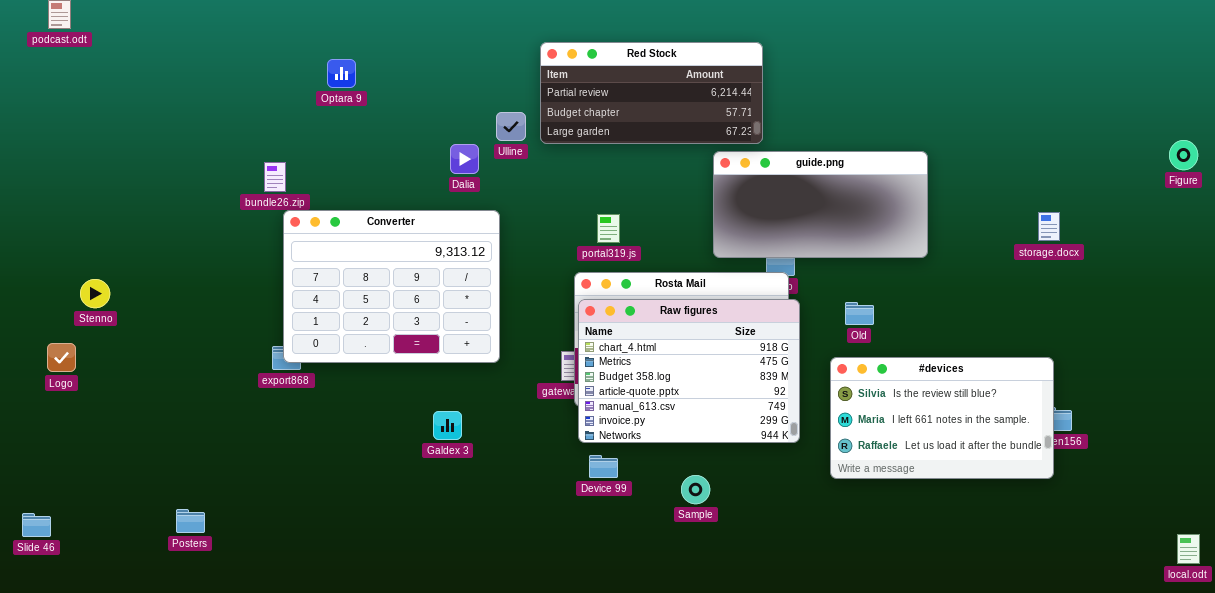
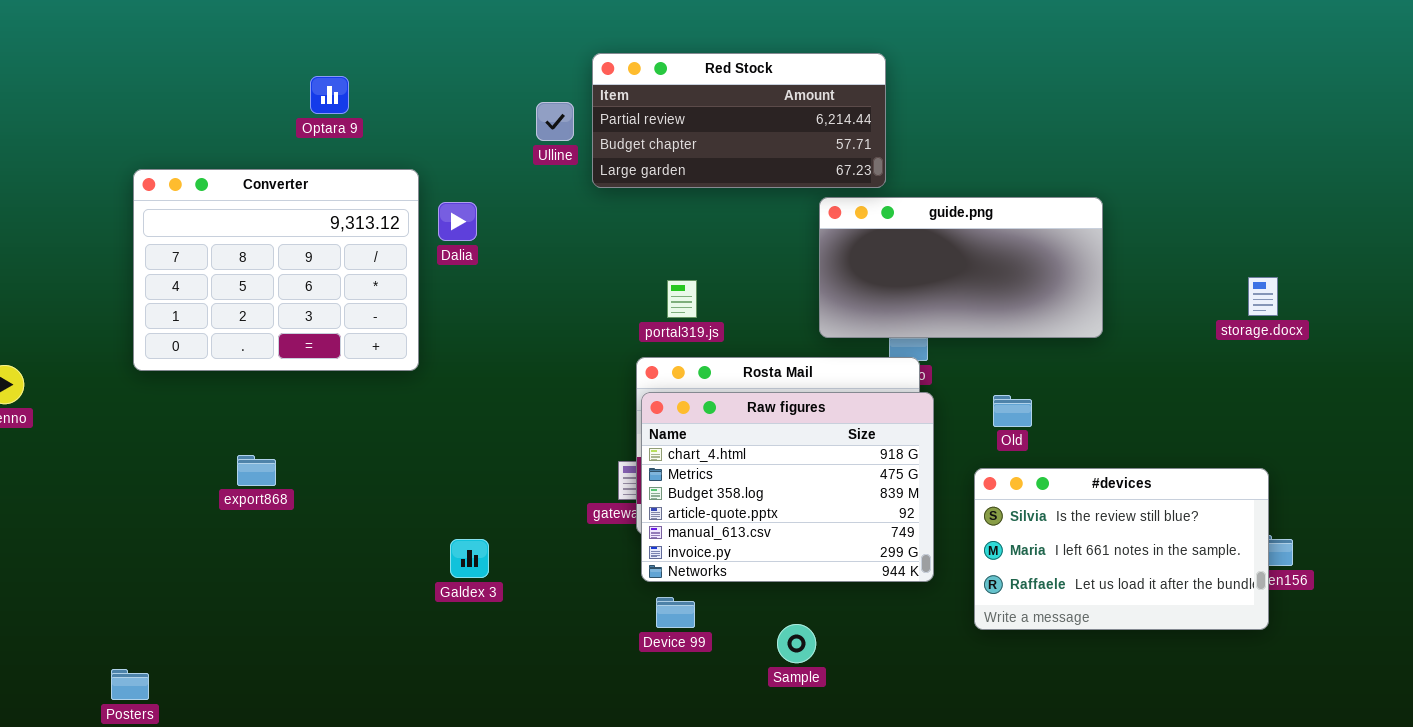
Ulline: [496,112,526,141] -> [536,102,574,141], moved
Dalia: [450,144,479,174] -> [438,202,477,241], moved
Converter: [283,210,500,363] -> [133,169,419,371], moved

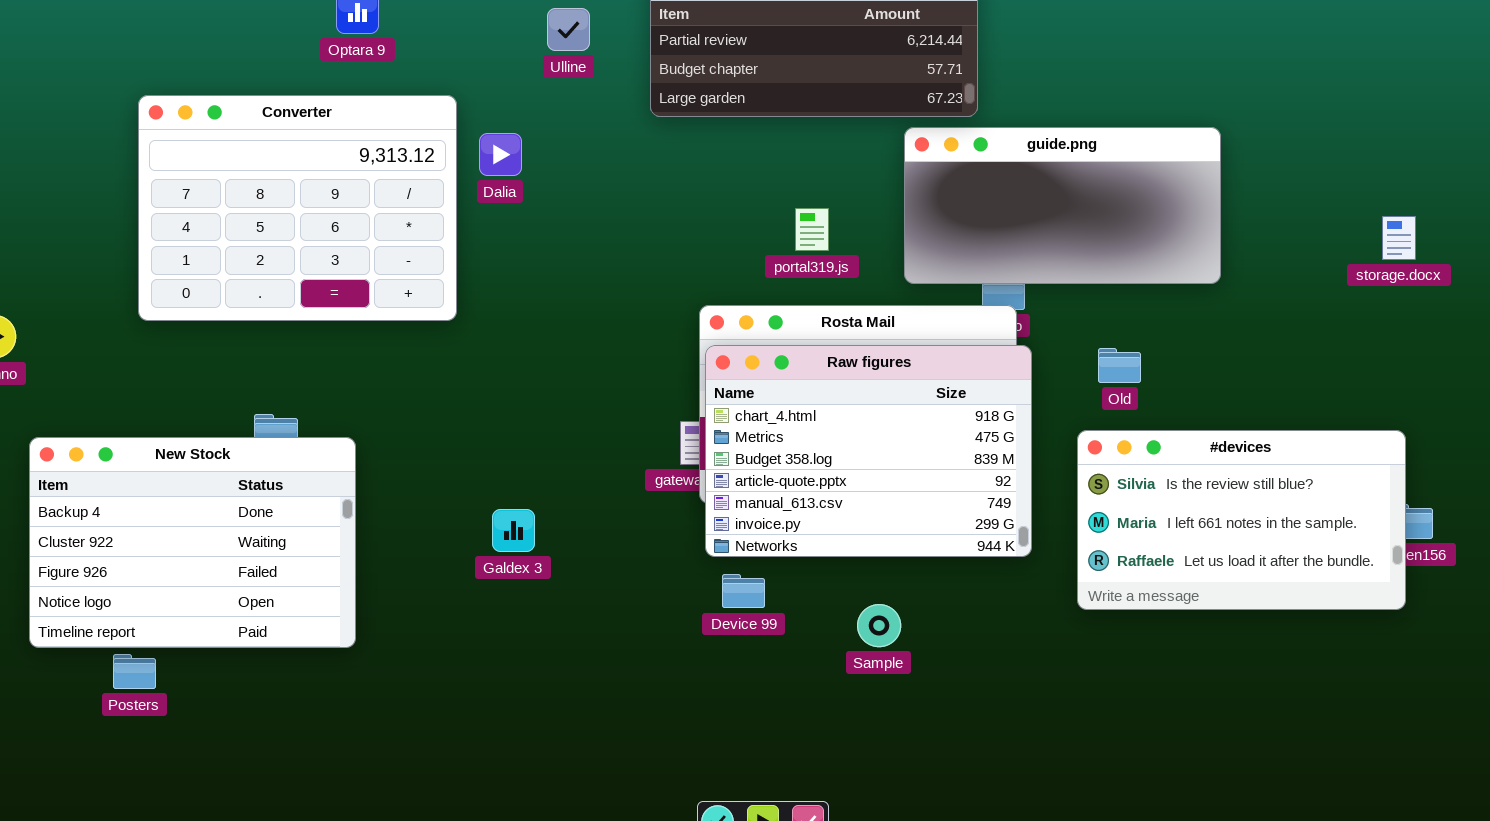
Ulline: [536,102,574,141] -> [547,8,590,51], moved
portal319.js: [667,280,697,318] -> [795,208,829,251], moved
New Stock: none -> [29,437,356,648], opened

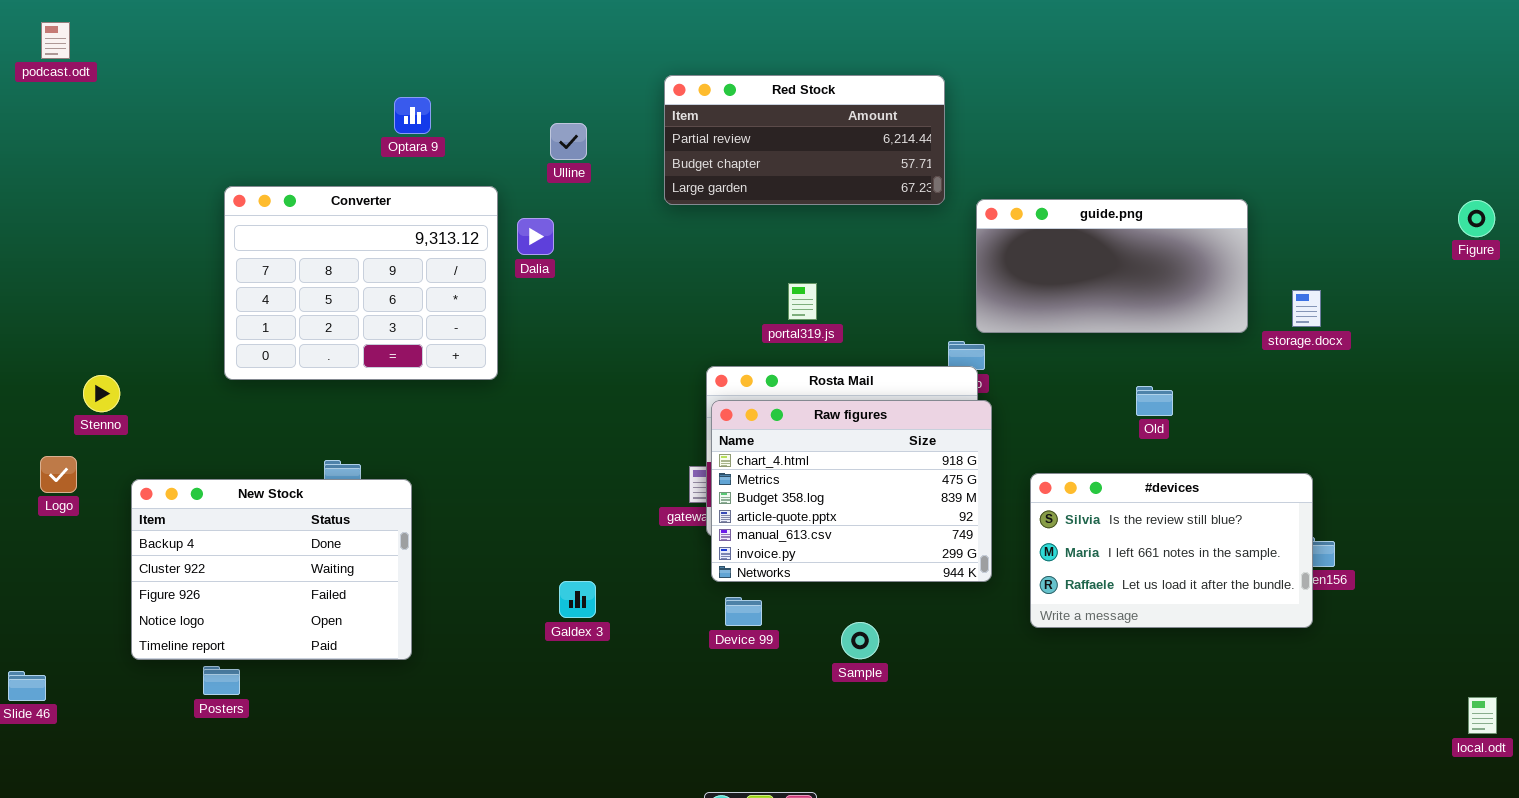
Ulline: [547,8,590,51] -> [550,123,587,160], moved
guide.png: [904,127,1221,284] -> [976,199,1248,333], moved
Old: [1098,348,1141,383] -> [1136,386,1173,416], moved
Galdex 3: [492,509,535,552] -> [559,581,596,618], moved

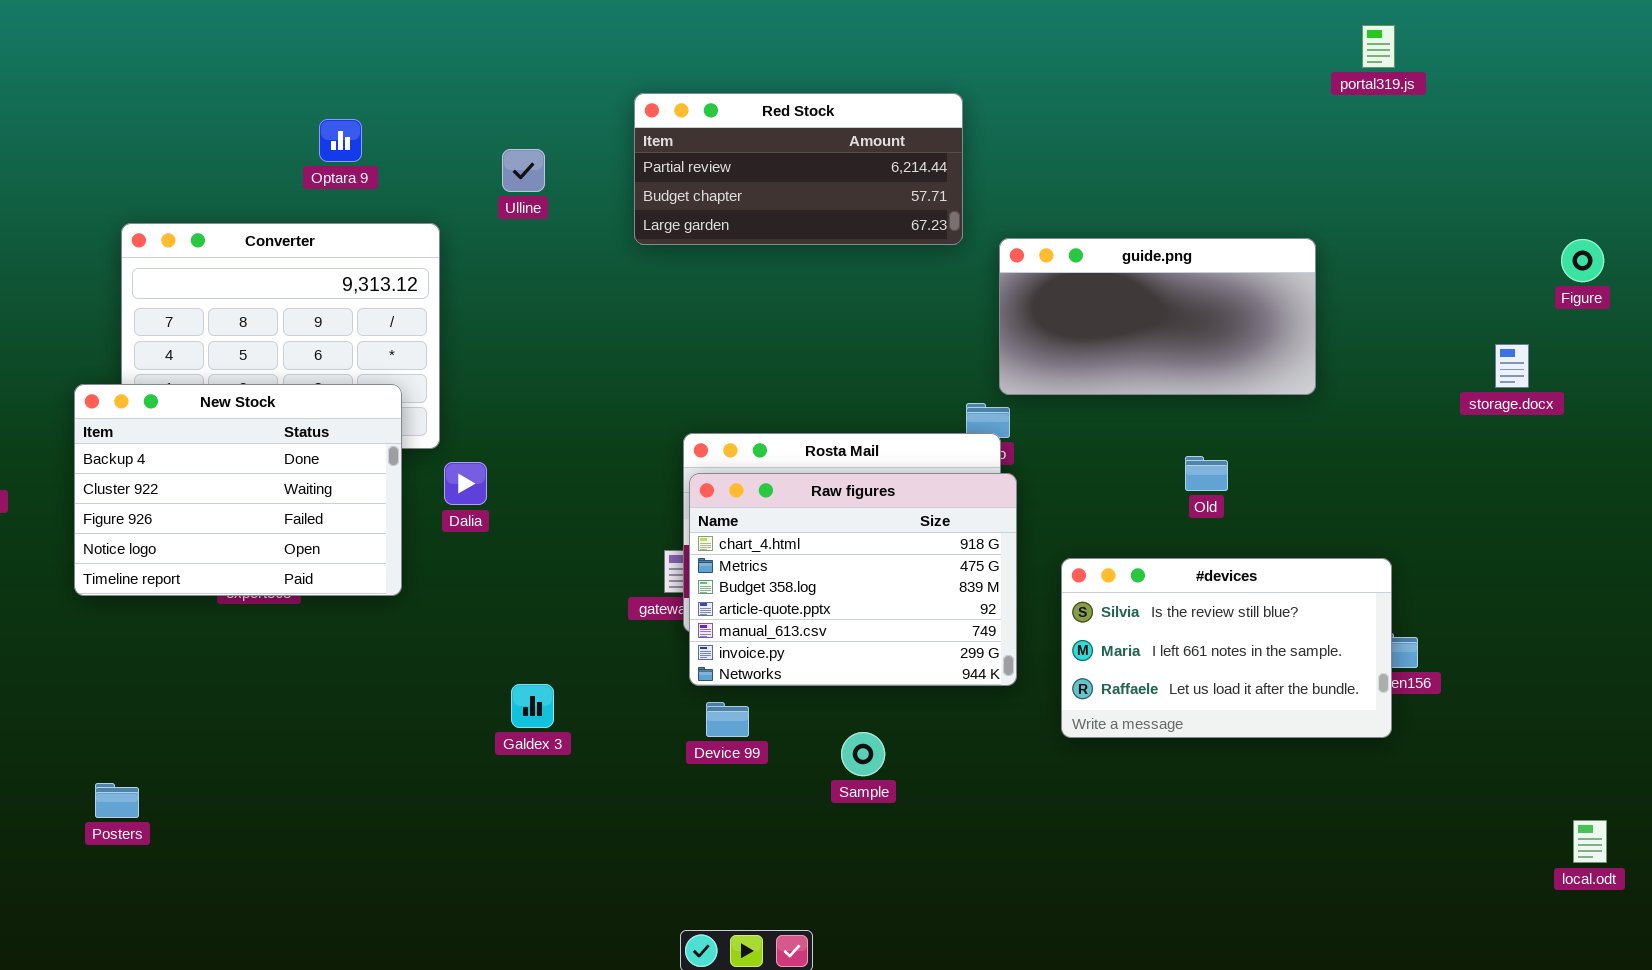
Dalia: [517,218,554,255] -> [444,462,487,505], moved
portal319.js: [788,283,817,320] -> [1362,25,1395,68], moved
storage.docx: [1292,290,1321,327] -> [1495,344,1529,388], moved
New Stock: [131,479,412,660] -> [74,384,402,596], moved

